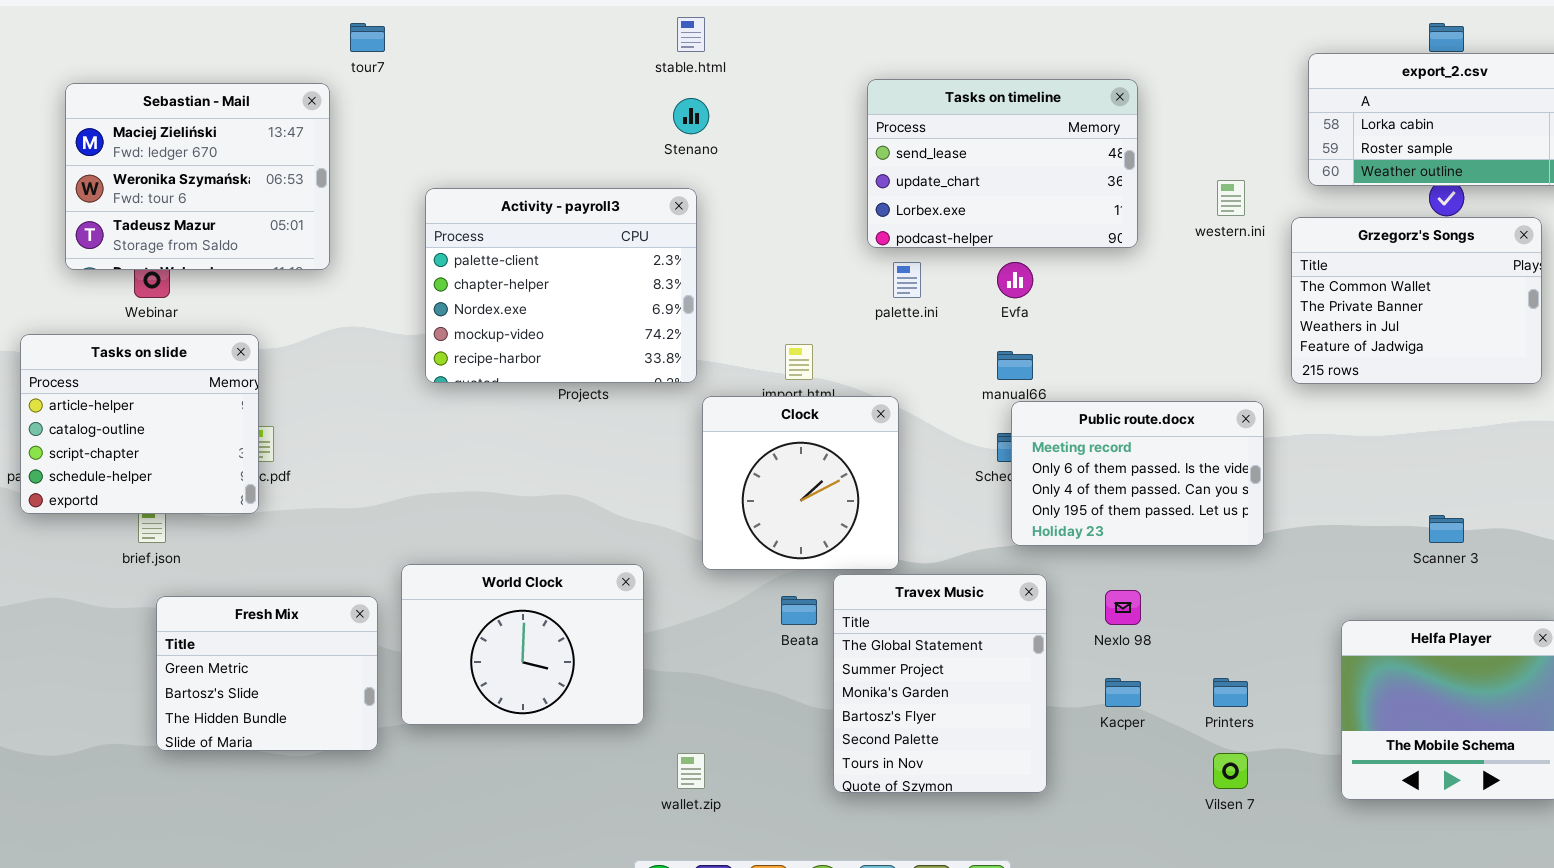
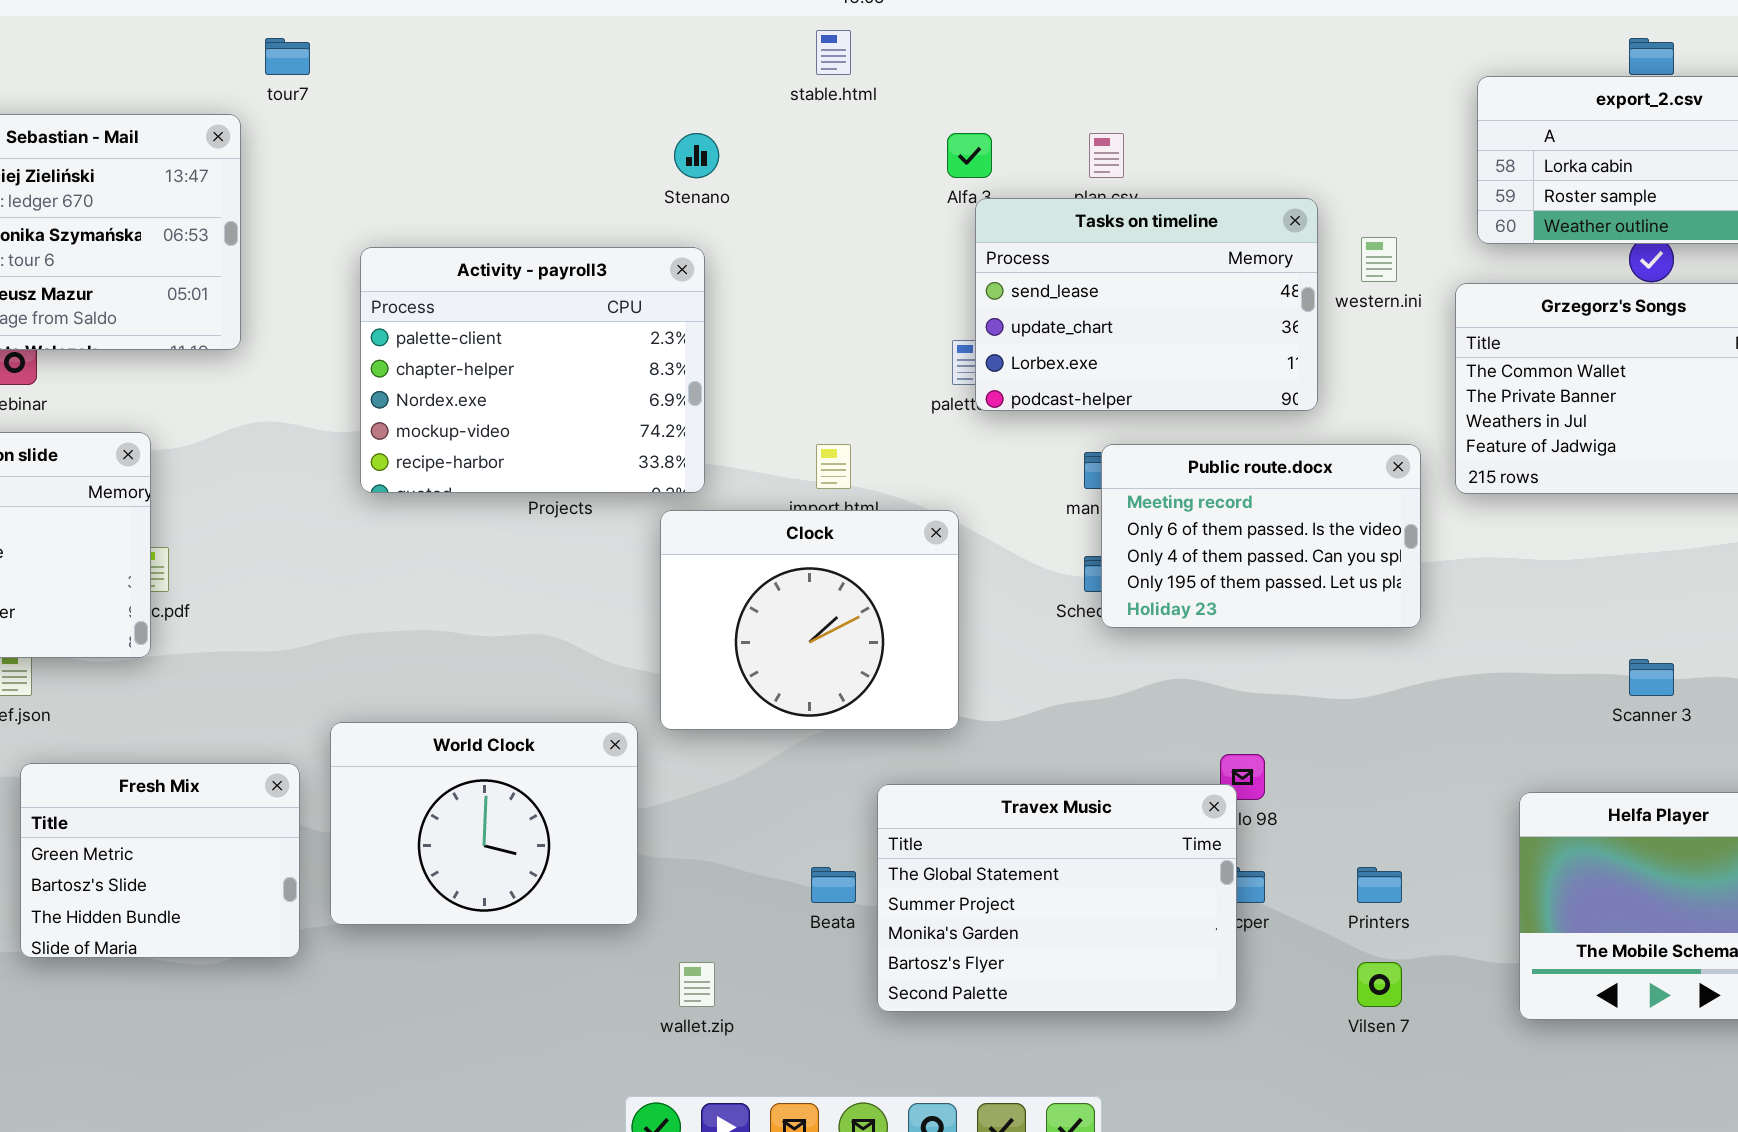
stable.html: [677,17,705,52] -> [816,30,851,75], moved
Tasks on timeline: [867,79,1138,248] -> [975,198,1318,411], moved
Clock: [702,396,899,570] -> [660,510,959,730], resized
Public route.docx: [1011,401,1264,546] -> [1101,444,1421,628], moved
Travex Music: [833,574,1047,793] -> [877,784,1237,1012], resized
Beata: [781,596,817,625] -> [811,867,856,903], moved

